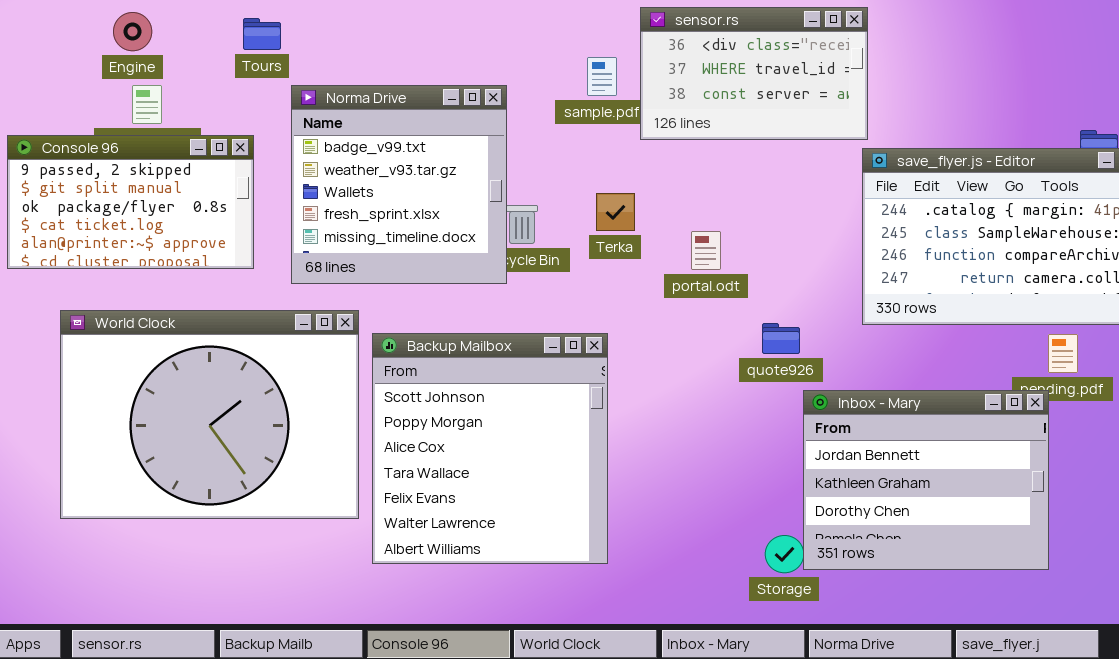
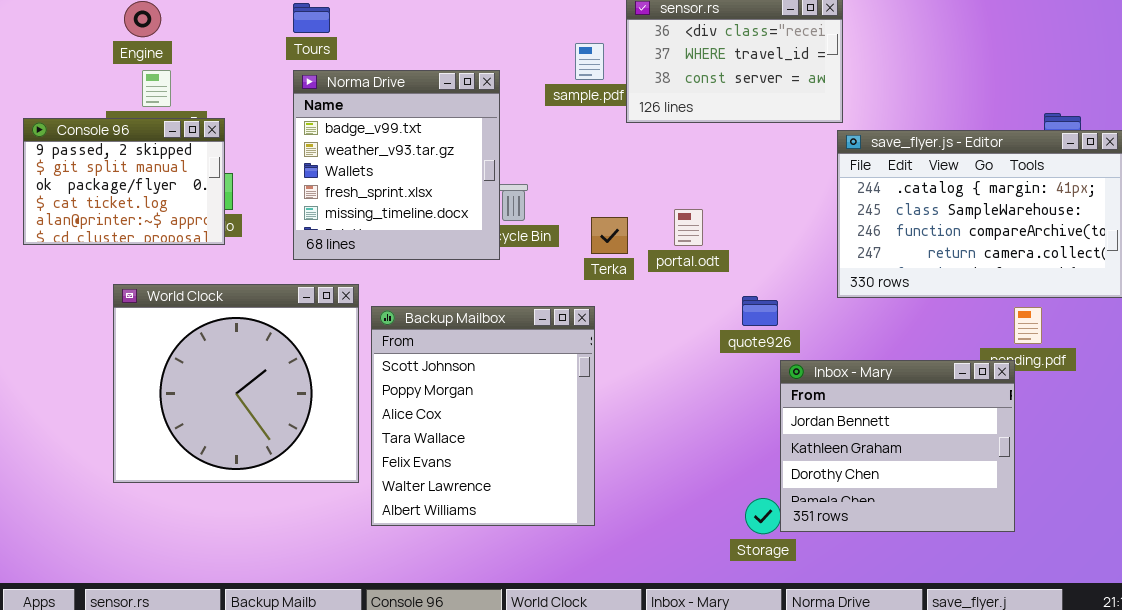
Tours: [243,18,281,50] -> [293,3,330,33], moved
Console 96: [7,135,254,269] -> [23,118,225,245], resized
Terka: [596,193,635,231] -> [591,217,628,254], moved
World Clock: [60,310,359,519] -> [113,284,359,483], resized

